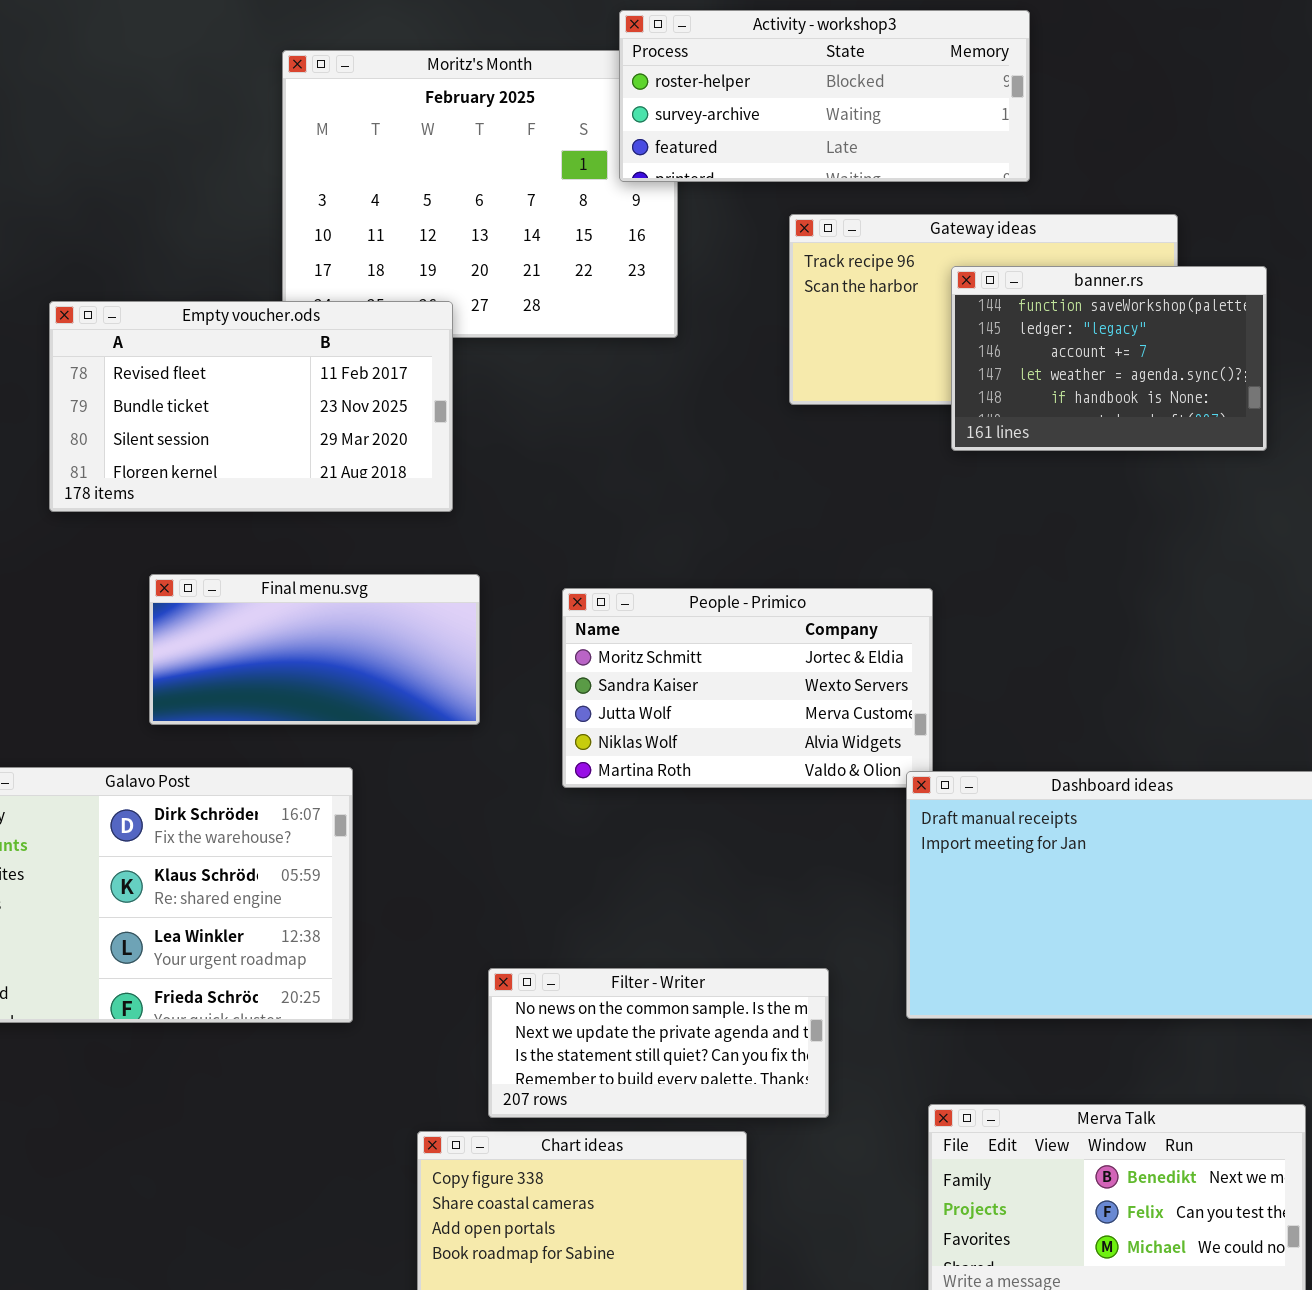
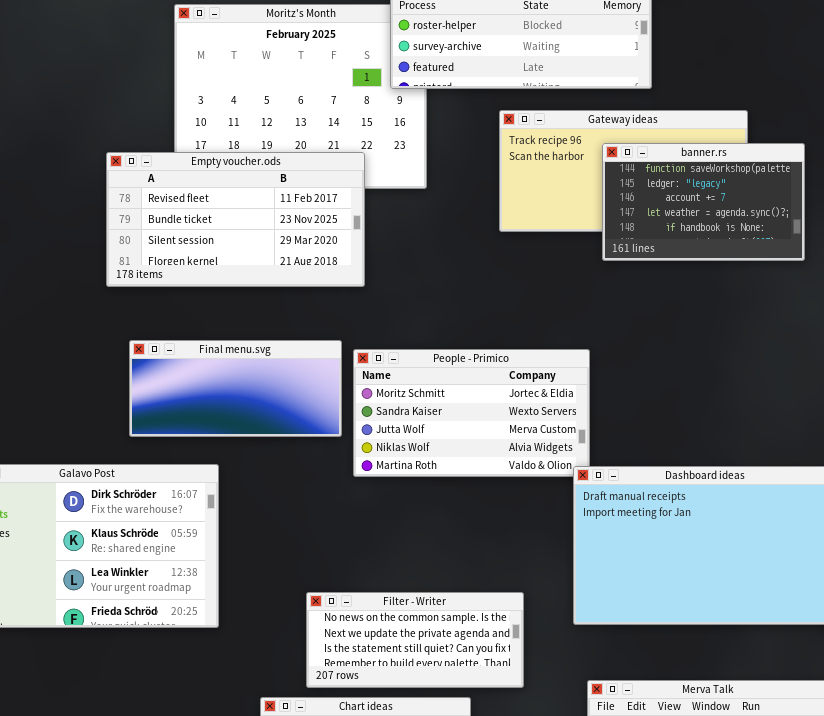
Empty voucher.ods: [49,301,453,512] -> [106,152,365,287], moved
Final menu.svg: [149,574,480,725] -> [129,340,342,437], moved

